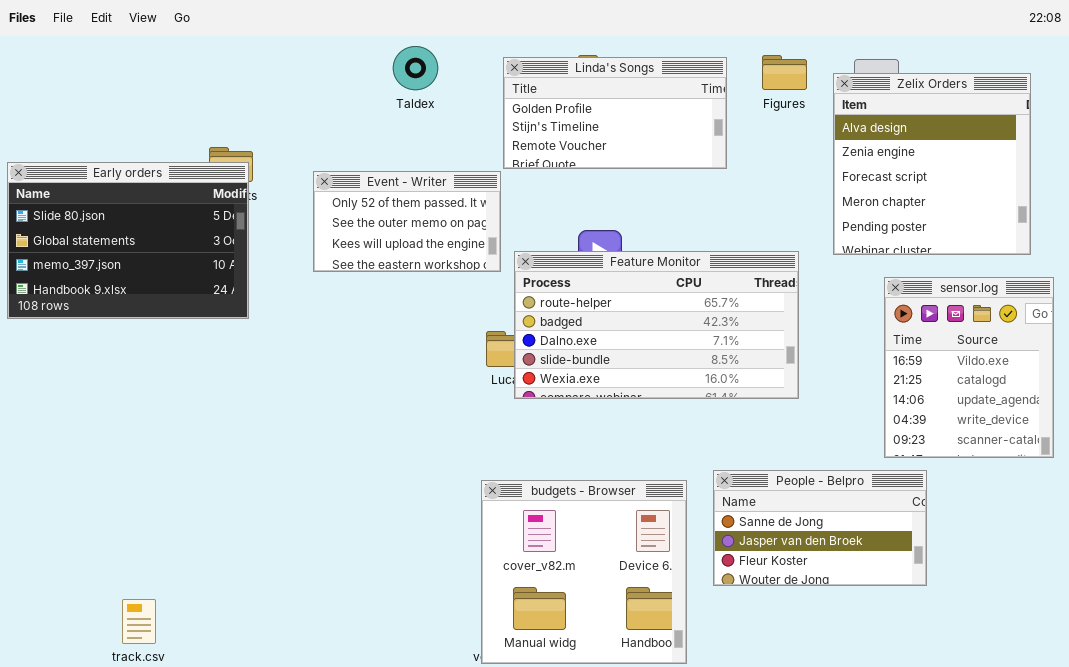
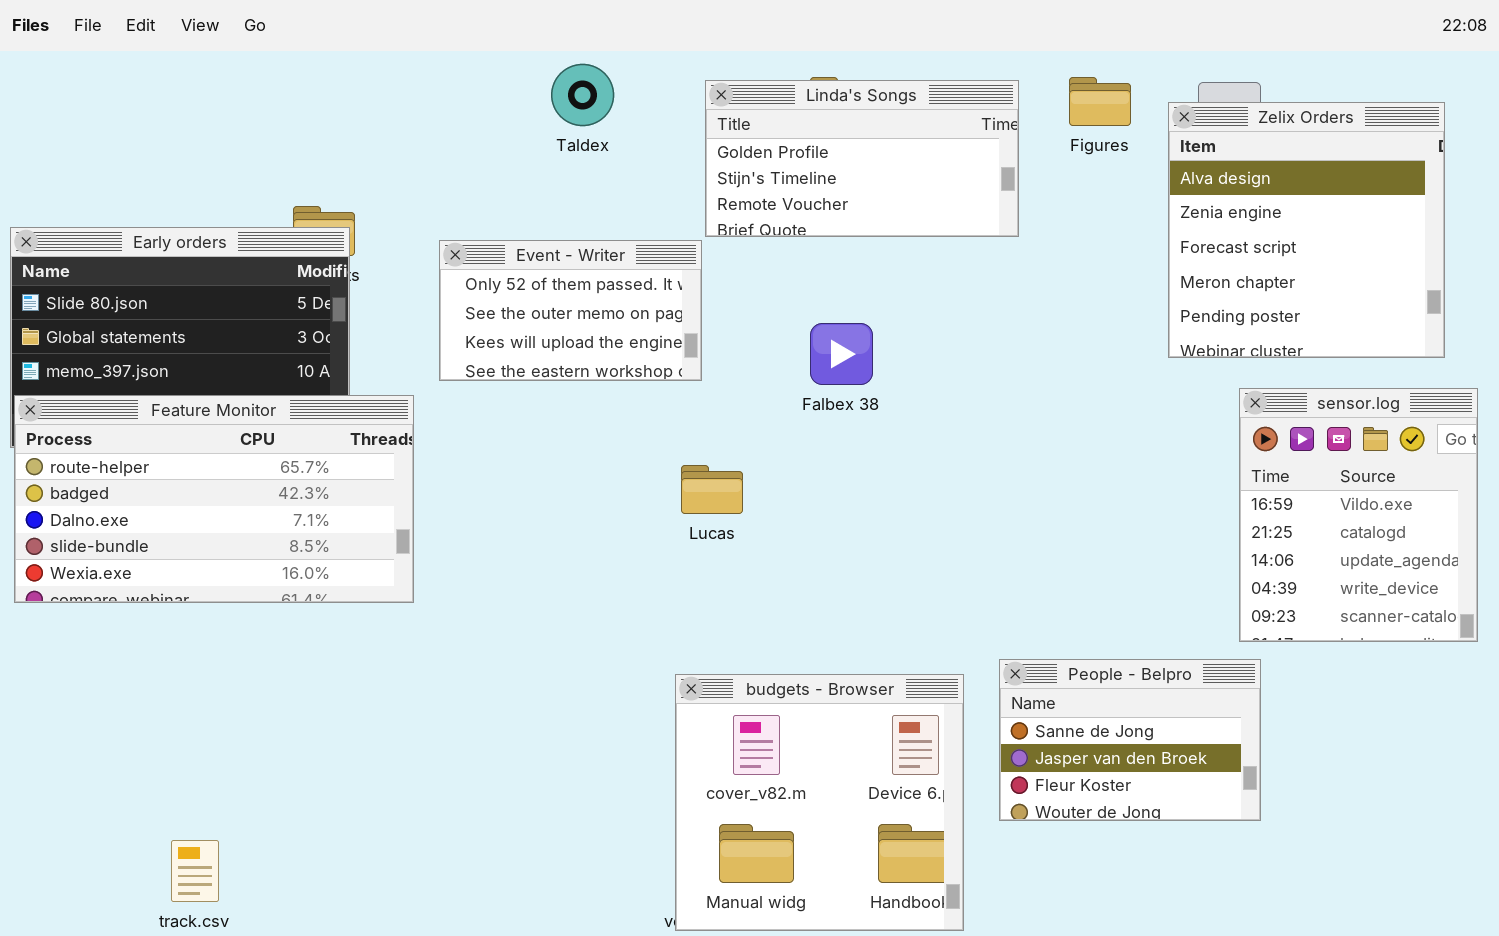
Feature Monitor: [514,251,799,399] -> [14,395,414,603], moved
People - Belpro: [713,470,927,586] -> [999,659,1261,821], resized

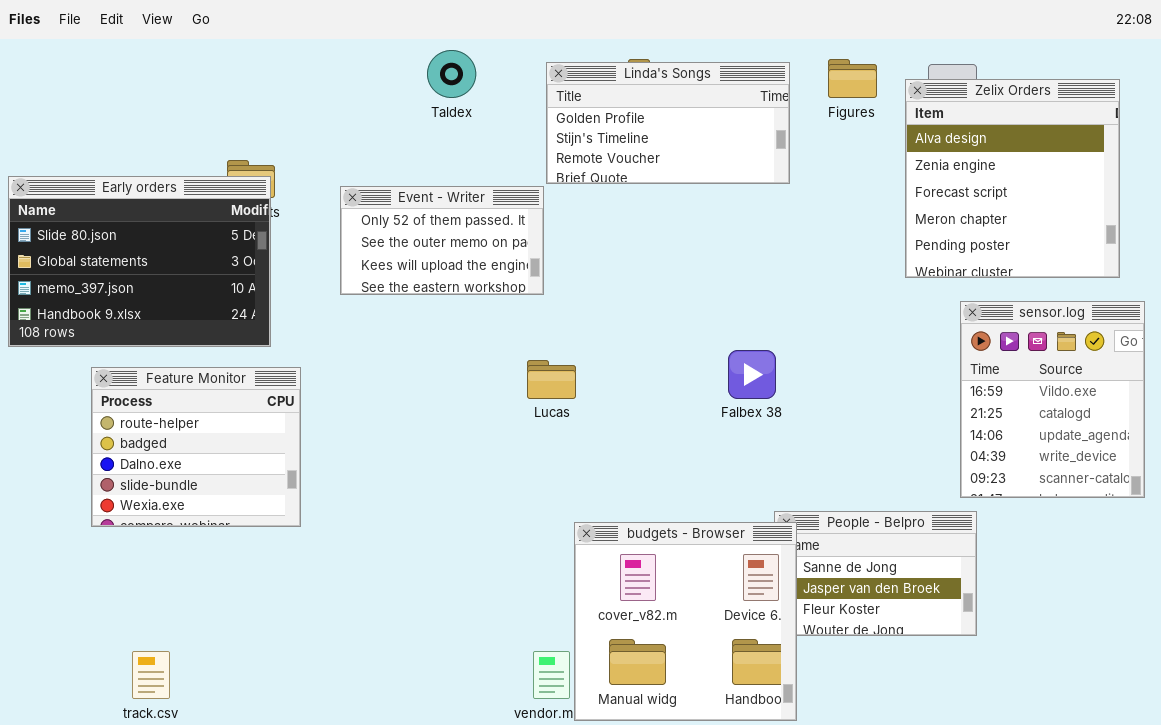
Falbex 38: [810,323,873,385] -> [728,350,776,399], moved
Feature Monitor: [14,395,414,603] -> [91,367,301,527], moved, resized
budgets - Browser: [675,674,964,931] -> [574,522,797,721], moved

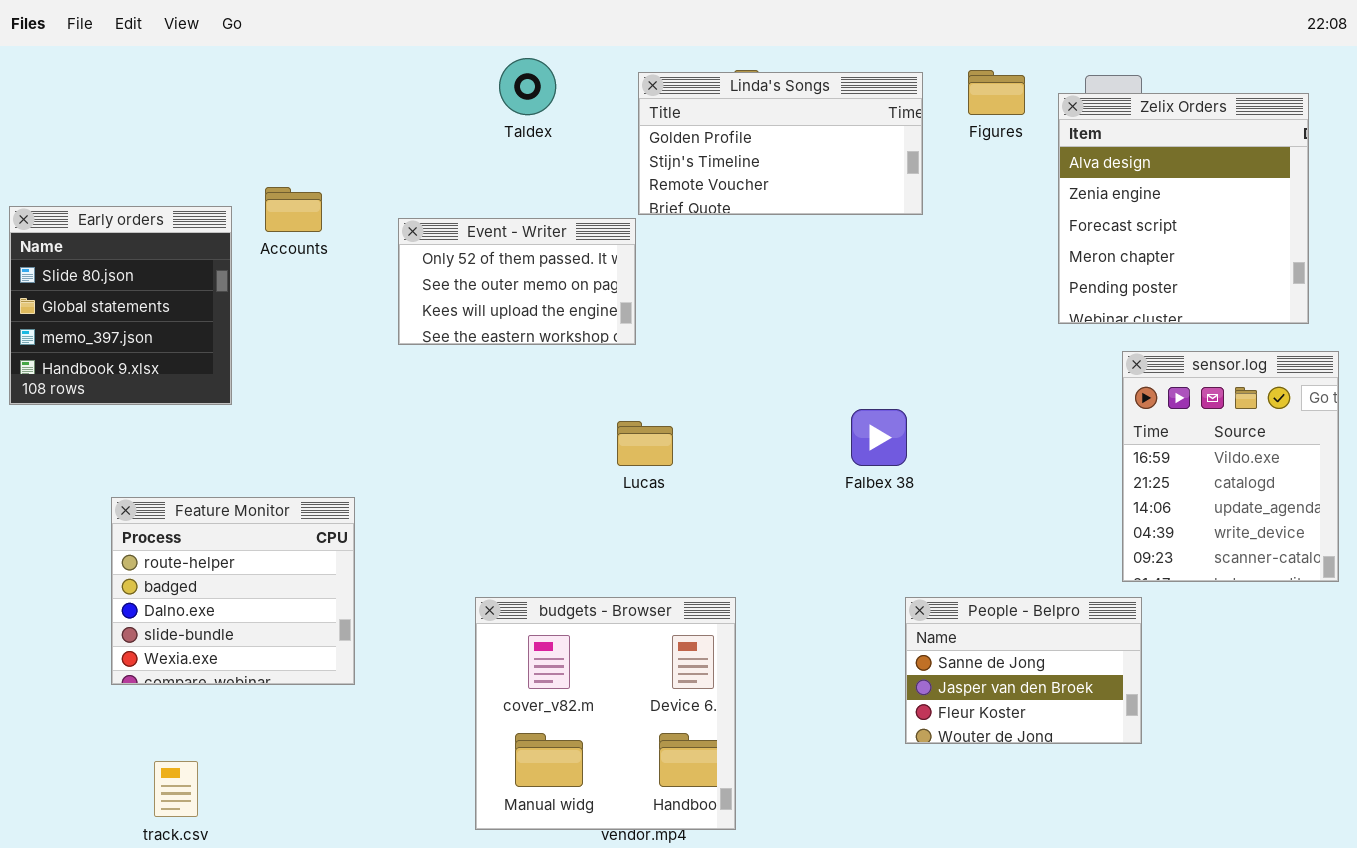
Early orders: [8,176,271,347] -> [9,206,232,405], resized
Feature Monitor: [91,367,301,527] -> [111,497,355,685], moved
budgets - Browser: [574,522,797,721] -> [475,597,736,830], moved

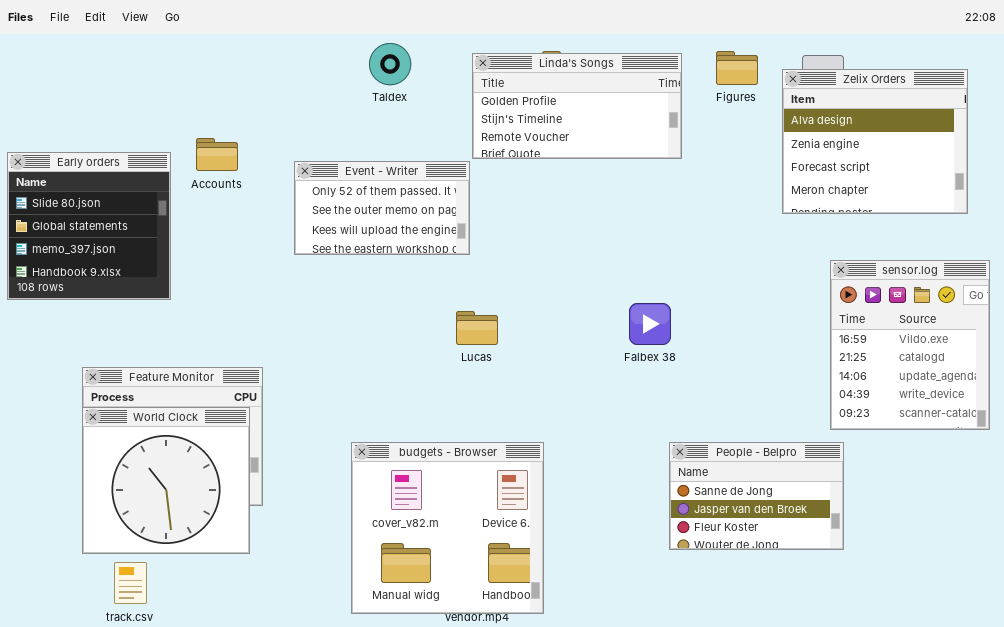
Zelix Orders: [1058,93,1309,324] -> [782,69,968,214], resized
World Clock: none -> [82,407,250,554], opened

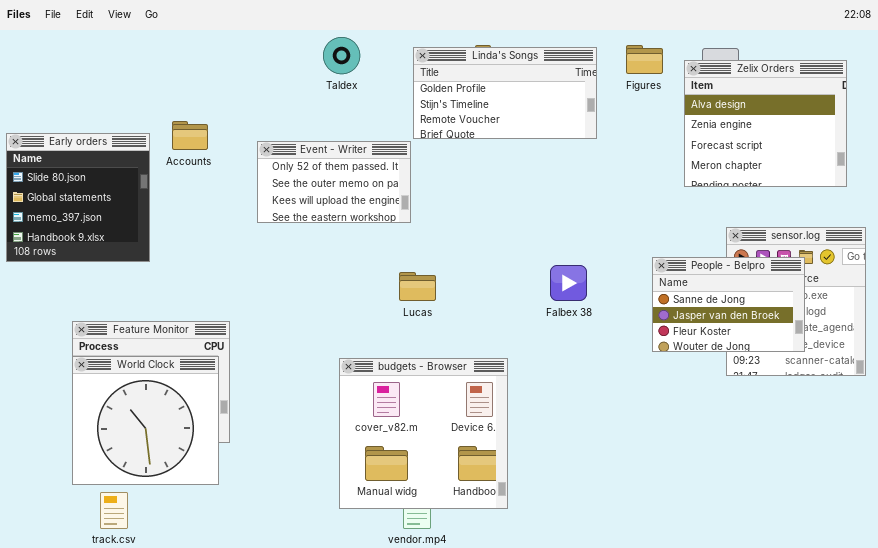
budgets - Browser: [351,442,544,614] -> [339,358,508,509], moved
People - Belpro: [669,442,844,550] -> [652,257,805,352], moved

